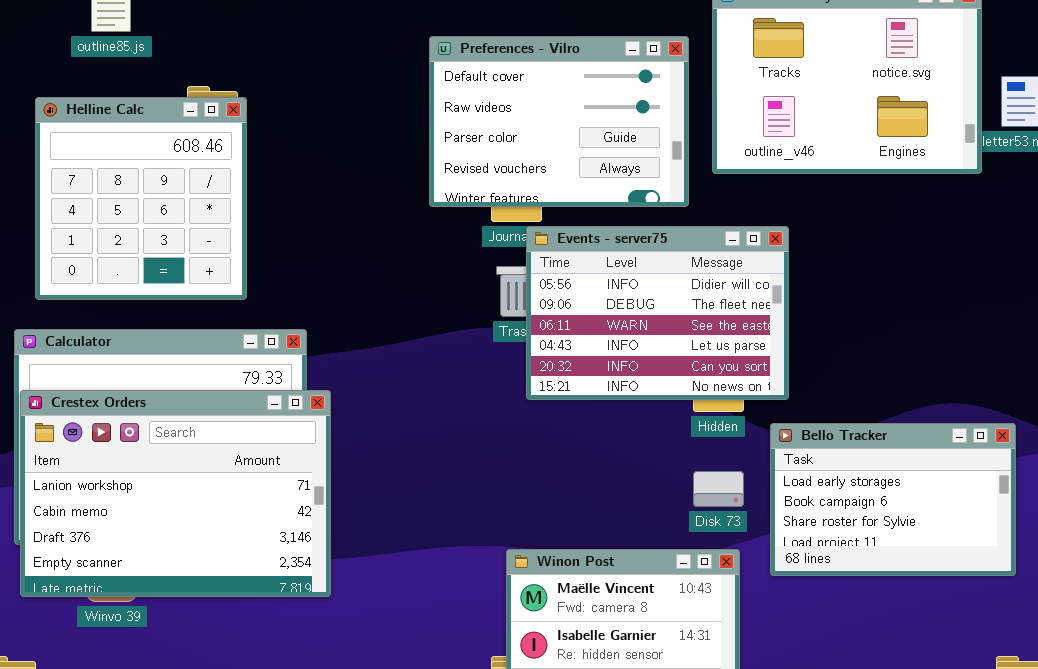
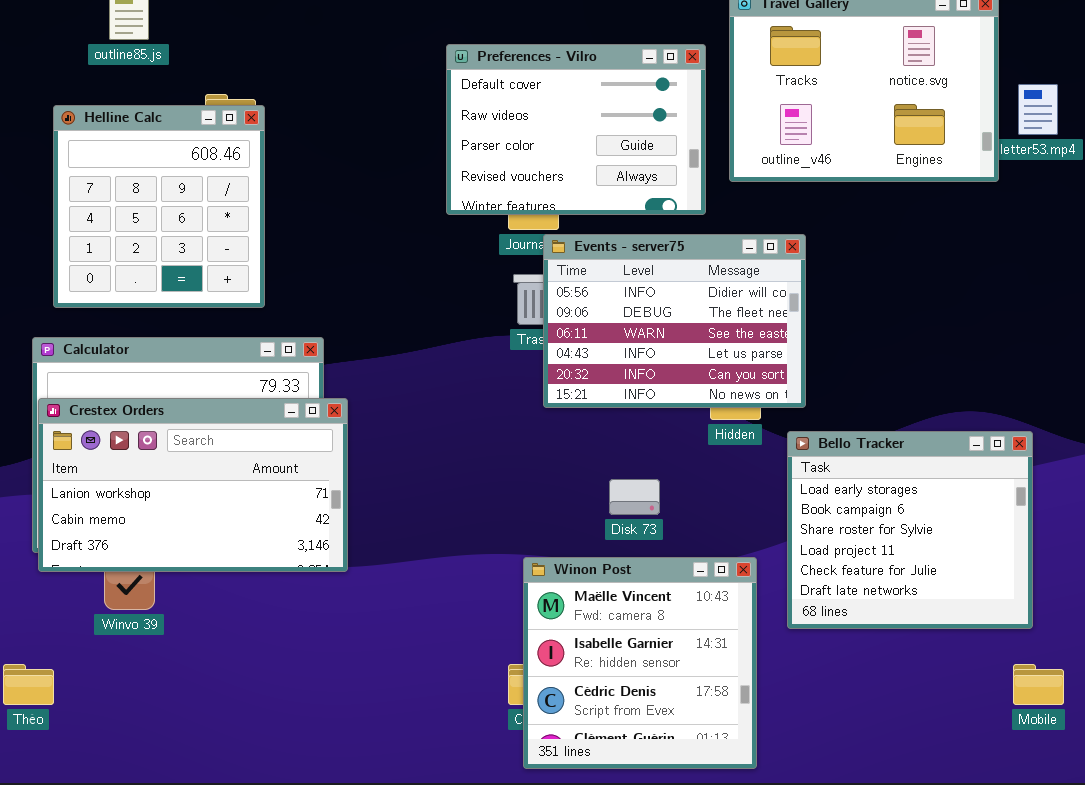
Crestex Orders: [20,390,331,597] -> [38,398,348,572], resized
Bello Tracker: [770,423,1016,576] -> [787,431,1033,629], resized
Disk 73: [693,471,744,507] -> [609,479,660,515], moved

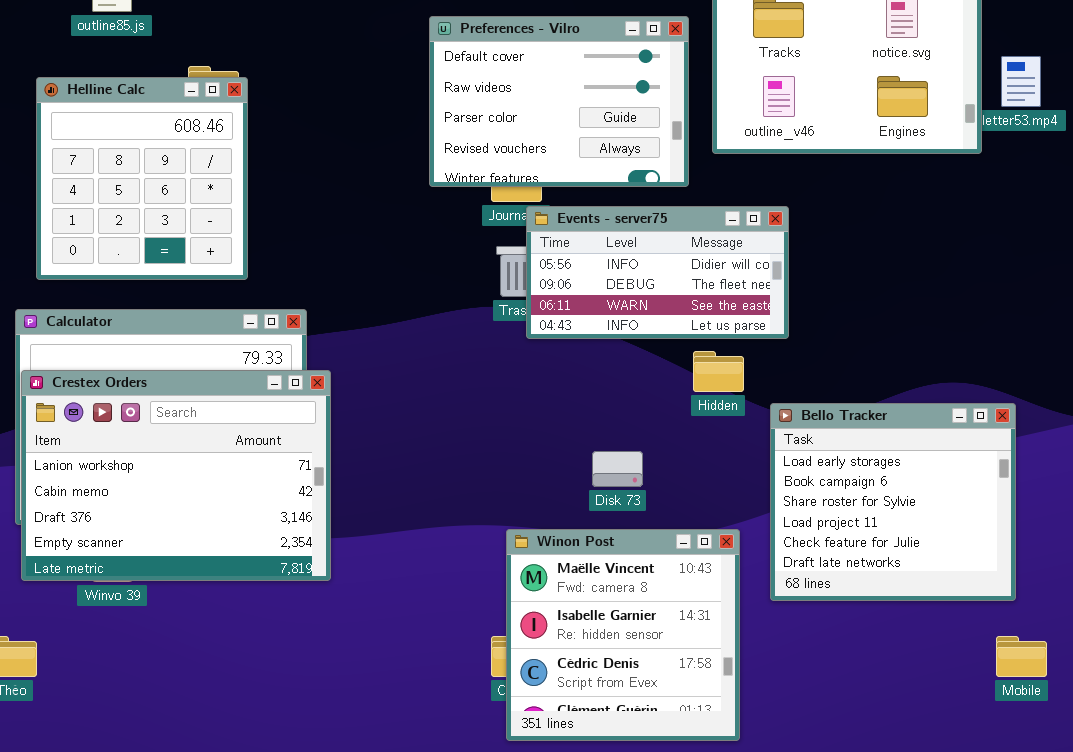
Events - server75: [543,234,806,408] -> [526,206,789,339], resized
Crestex Orders: [38,398,348,572] -> [21,370,331,581], resized

